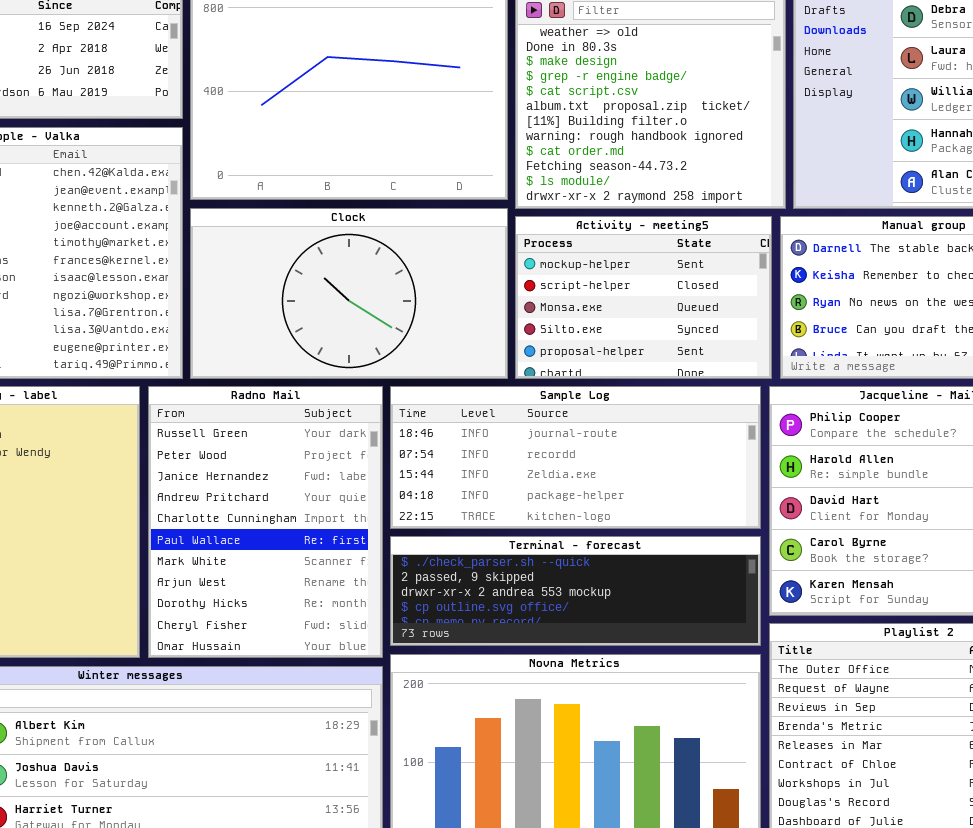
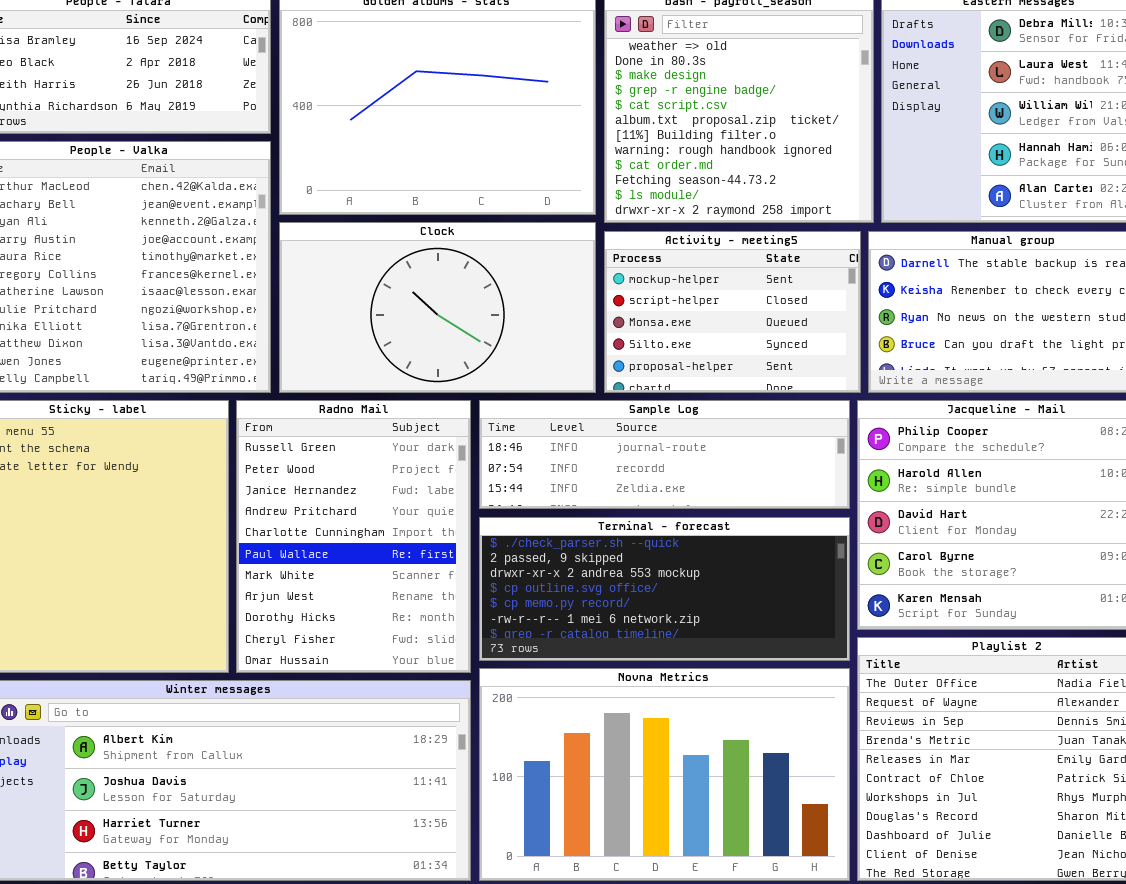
Sample Log: [390,386,761,529] -> [479,400,850,509], resized
Terminal - forecast: [390,536,761,646] -> [479,517,850,661], resized

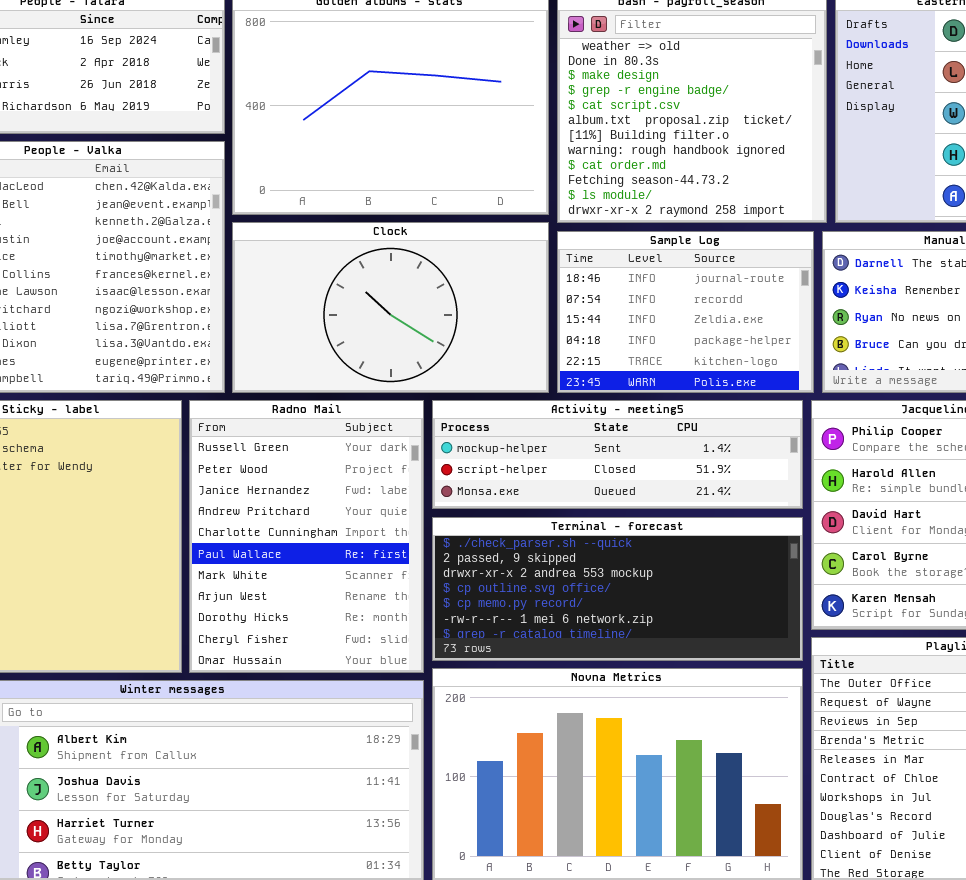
Activity - meeting5: [604,231,861,393] -> [432,400,803,509], moved, resized
Sample Log: [479,400,850,509] -> [557,231,814,393], moved, resized

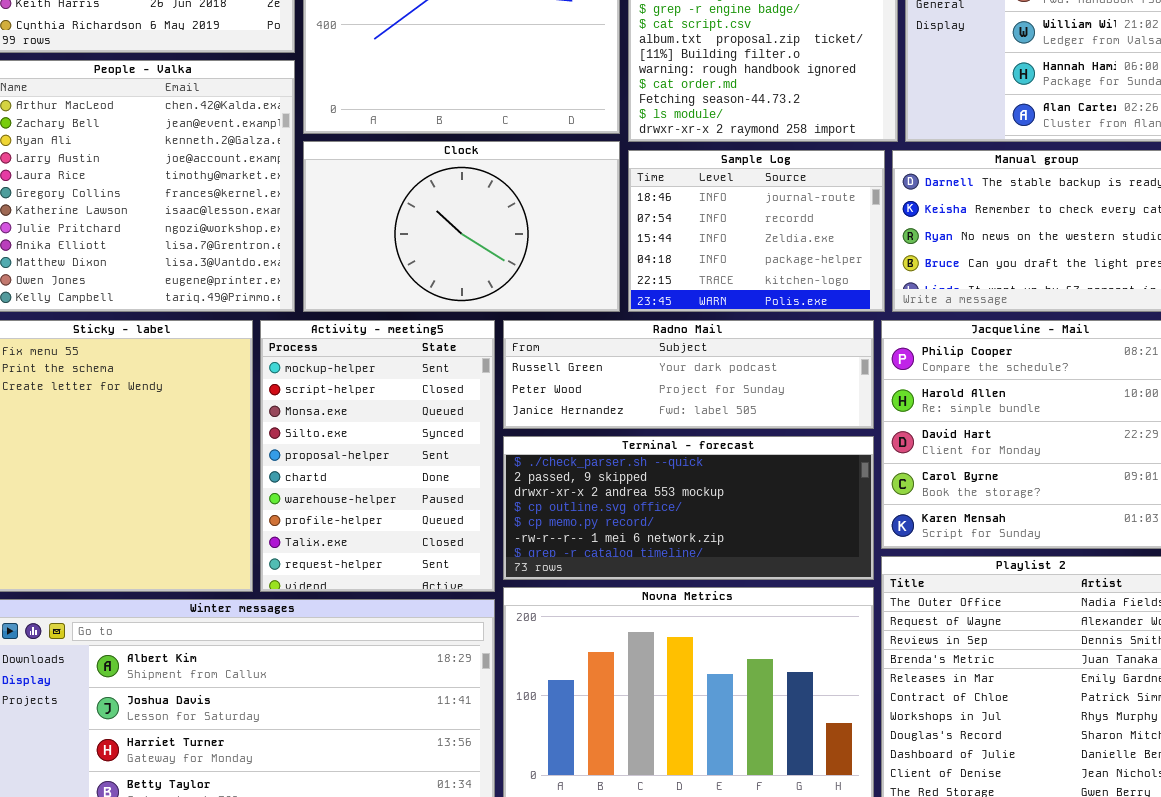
Radno Mail: [189,400,424,673] -> [503,320,874,429], moved, resized
Activity - meeting5: [432,400,803,509] -> [260,320,495,592], moved, resized

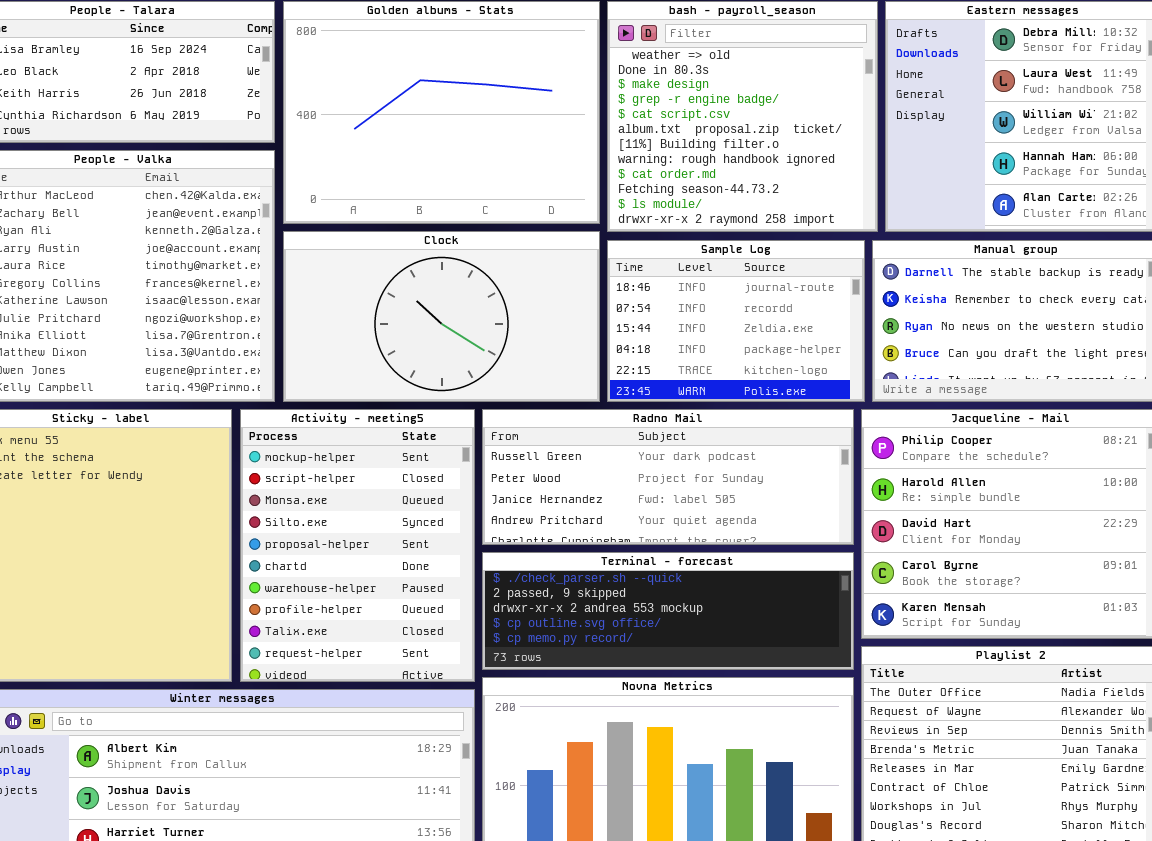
Radno Mail: [503,320,874,429] -> [482,409,854,545], resized
Terminal - forecast: [503,436,874,580] -> [482,552,854,670], resized

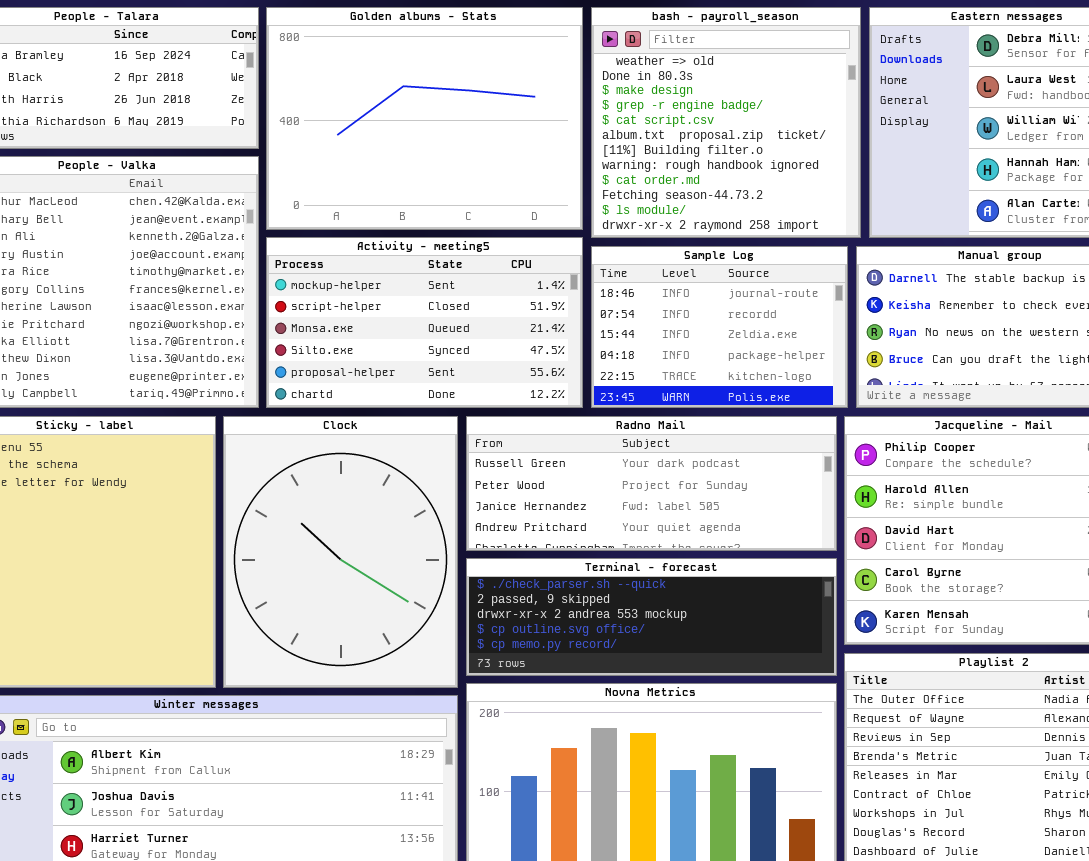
Clock: [283,231,600,402] -> [223,416,458,688], moved, resized
Activity - meeting5: [240,409,475,682] -> [266,237,583,408], moved, resized

